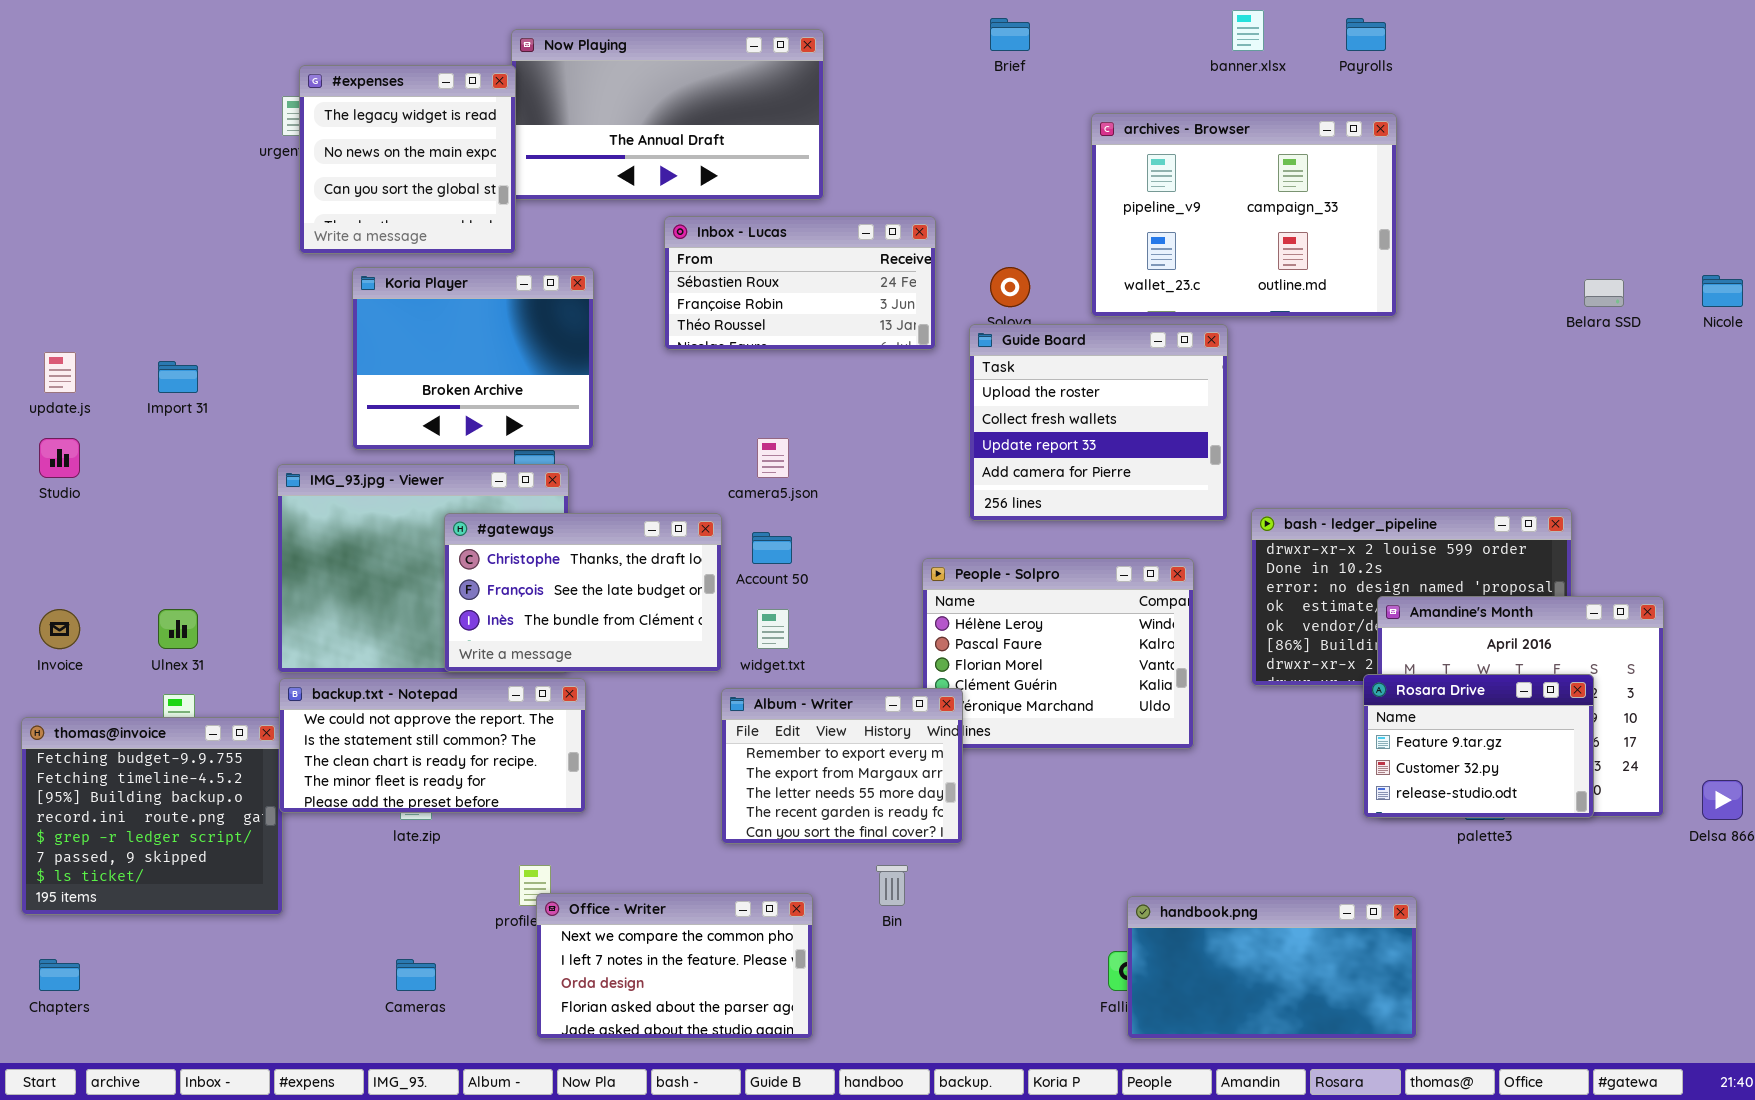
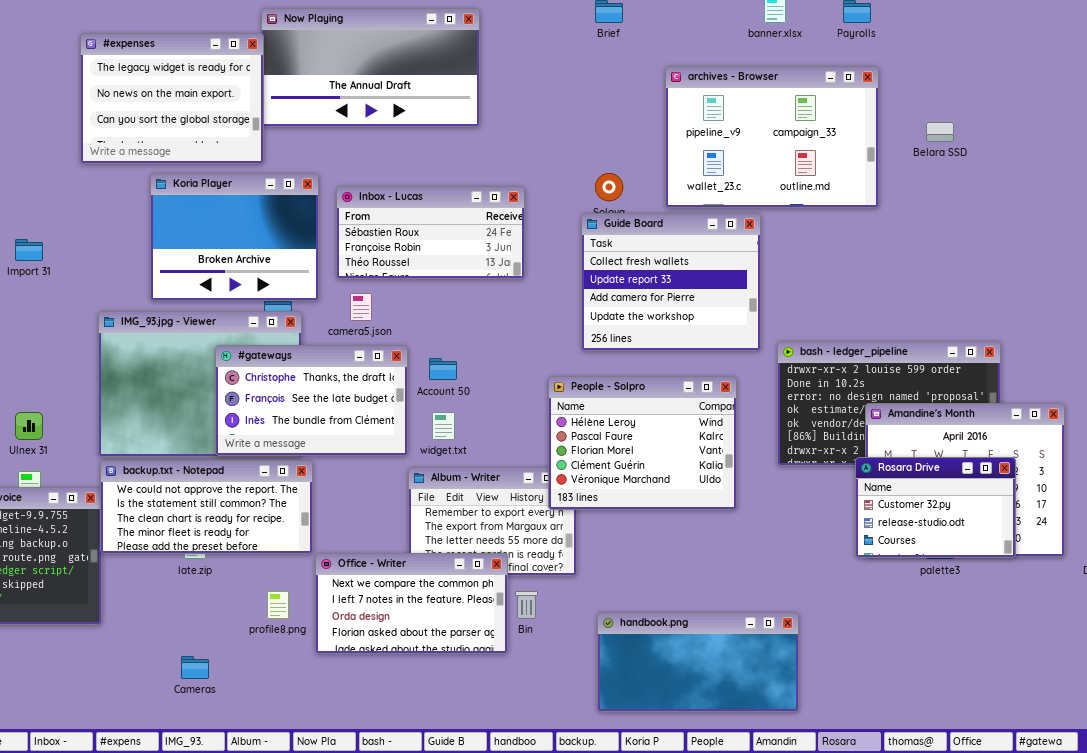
#expenses: [299,65,516,254] -> [80,33,264,164], resized
Inbox - Lucas: [664,216,936,350] -> [336,186,525,279], moved
Belara SSD: [1584,279,1624,307] -> [926,122,954,142], moved
Guide Board: [969,324,1228,521] -> [581,213,761,351], scrolled down 1 row
camera5.json: [757,438,789,478] -> [350,293,372,321], moved
People - Solpro: [922,558,1194,749] -> [548,376,737,510], raised
Rosara Drive: [1363,674,1594,818] -> [855,457,1016,558], scrolled down 1 row
Office - Writer: [536,893,813,1039] -> [315,553,508,654], moved
handbook.png: [1127,896,1417,1039] -> [597,612,799,712], moved

